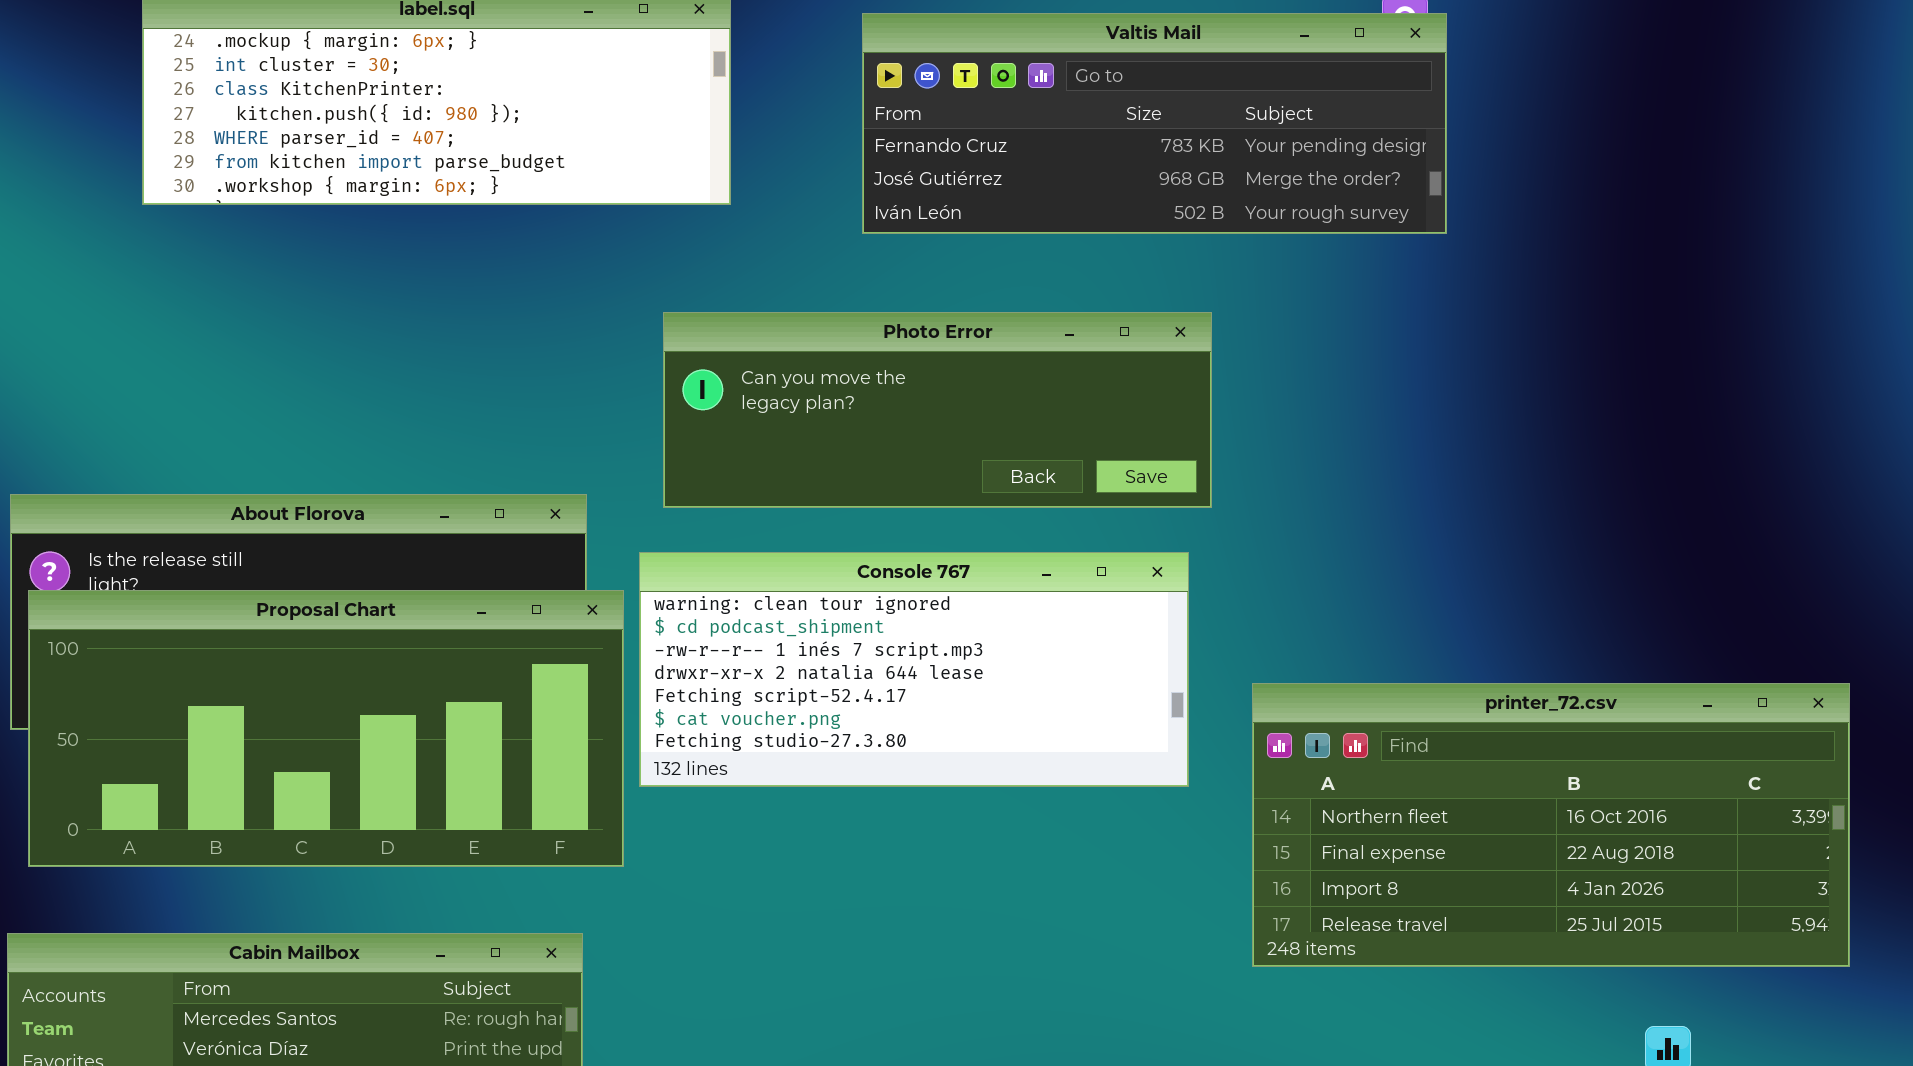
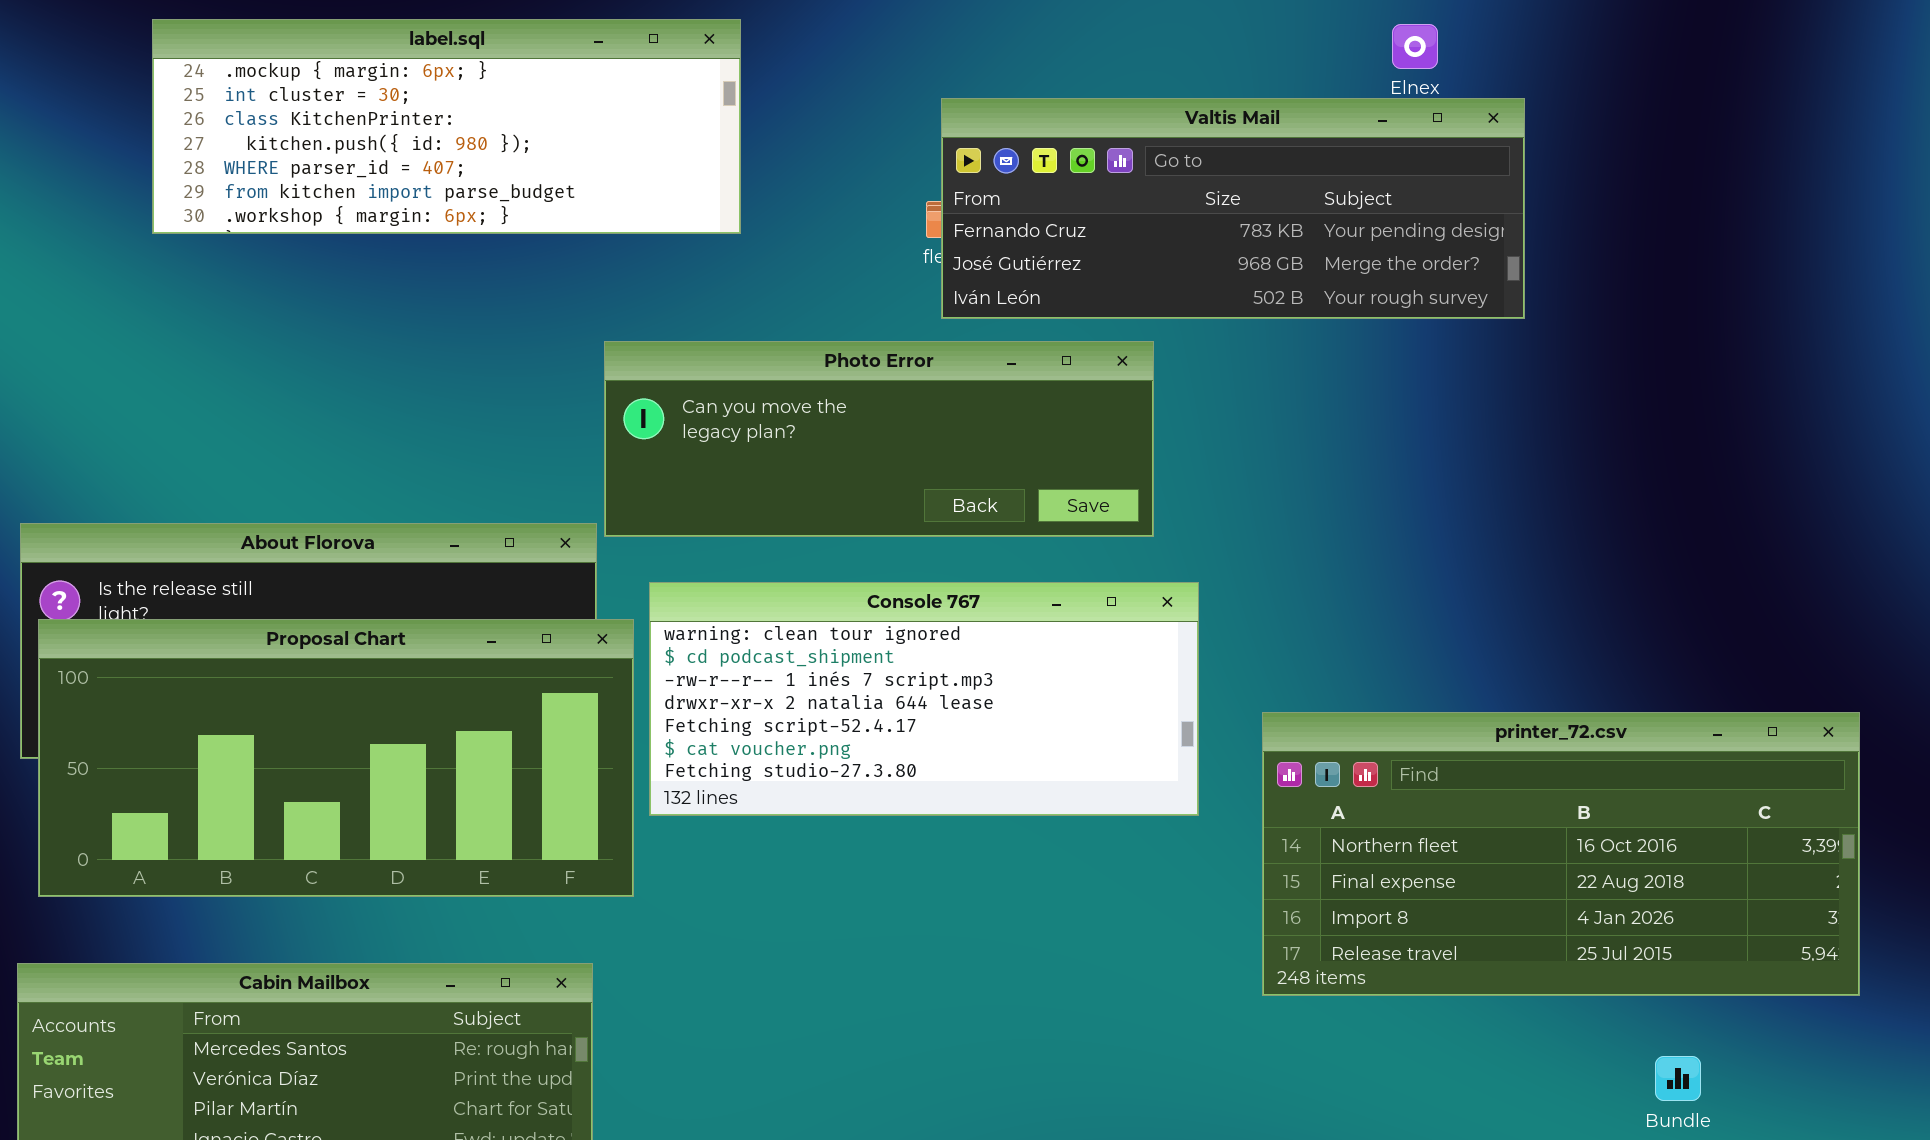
Valtis Mail: [862,13,1447,234] -> [941,98,1525,319], moved
Photo Error: [663,312,1212,508] -> [604,341,1154,537], moved

